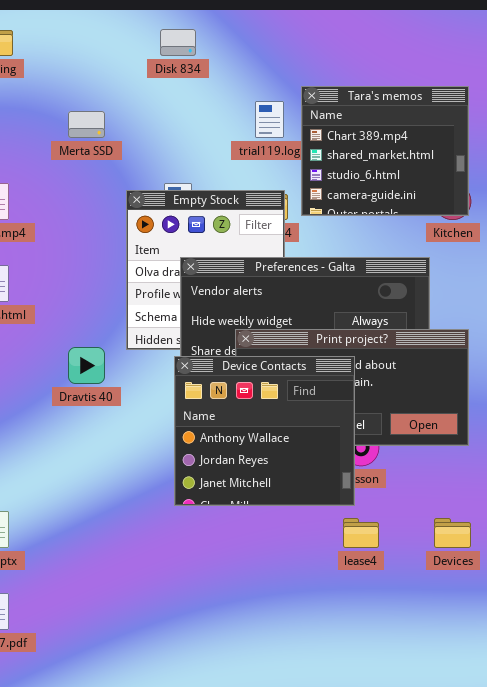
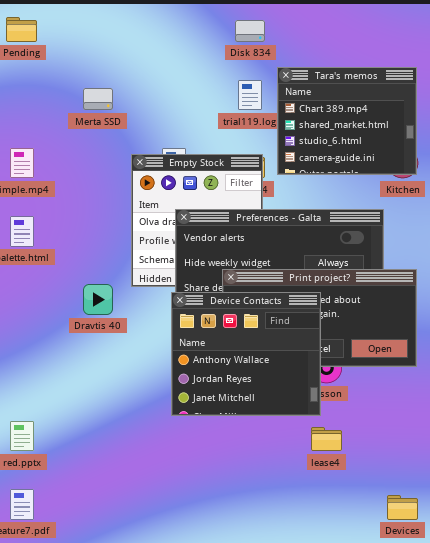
Disk 834: [160,29,196,56] -> [235,20,265,42], moved
Devices: [434,518,471,548] -> [387,495,418,520], moved

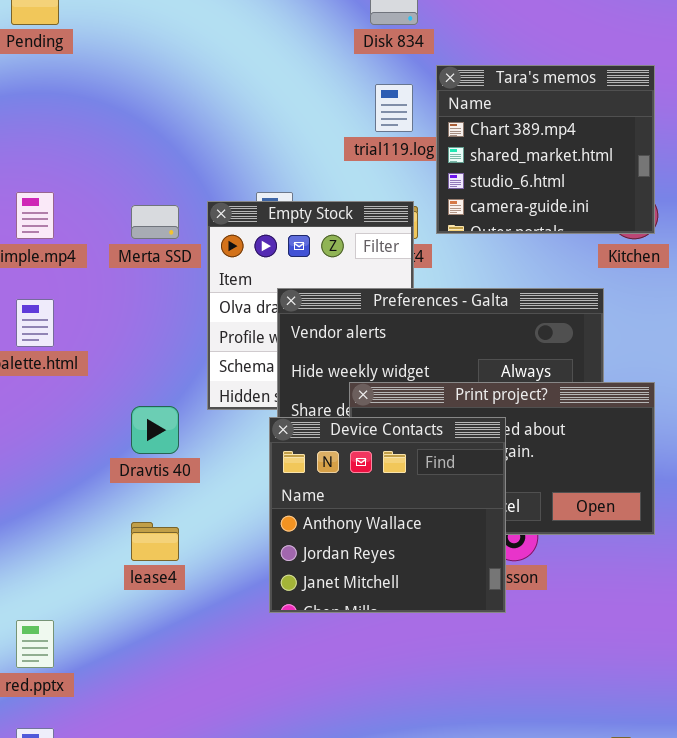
Merta SSD: [83,88,113,110] -> [131,205,179,239], moved
lease4: [311,427,342,451] -> [131,522,179,561], moved

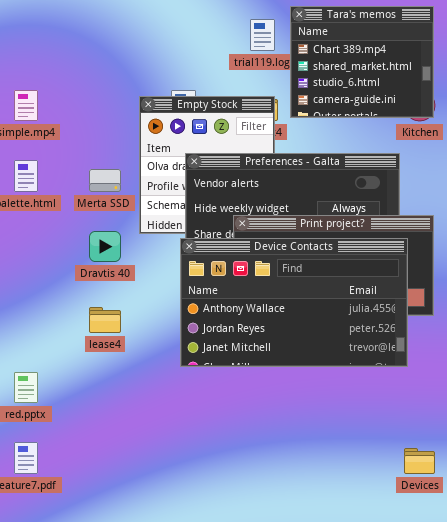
Merta SSD: [131,205,179,239] -> [89,169,121,192], moved
Device Contacts: [269,417,506,613] -> [180,238,408,367], resized

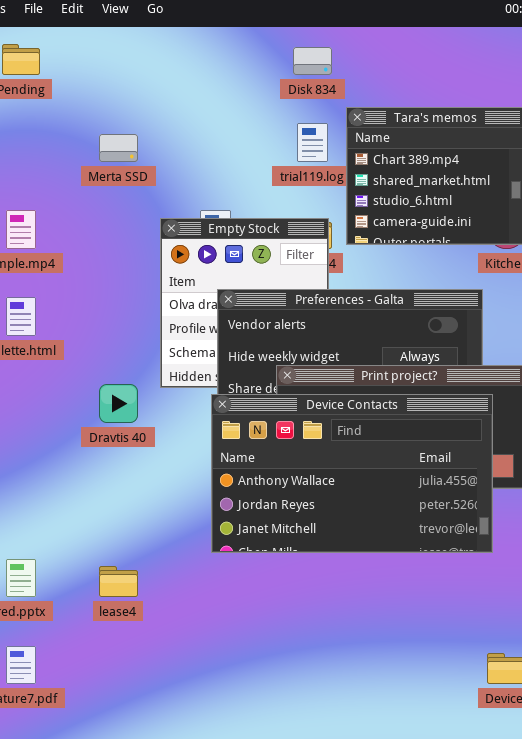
Merta SSD: [89,169,121,192] -> [99,134,138,162], moved
lease4: [89,307,121,333] -> [99,566,138,597], moved

